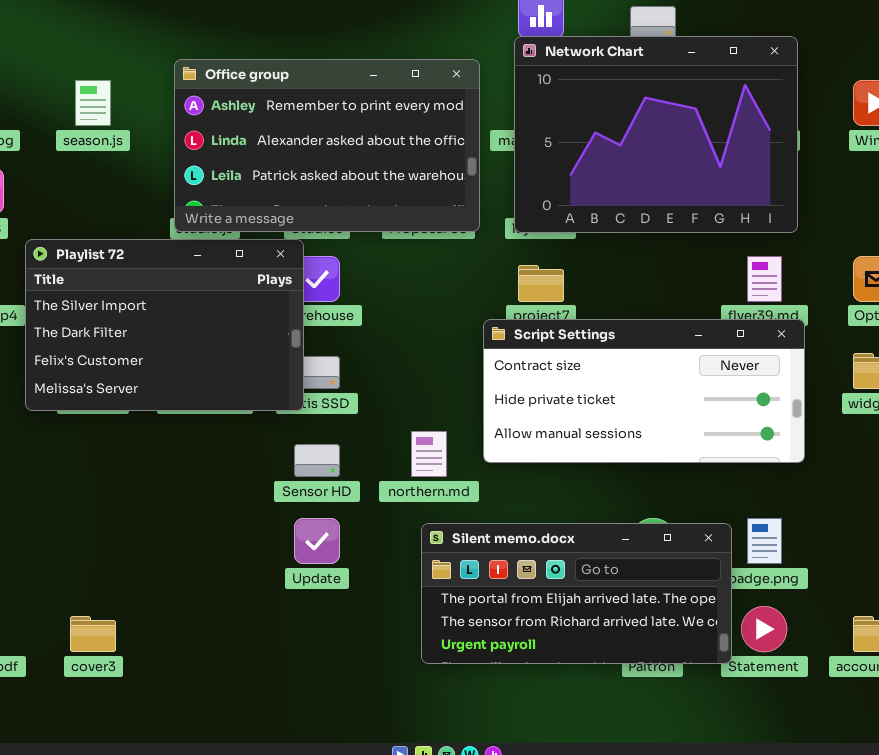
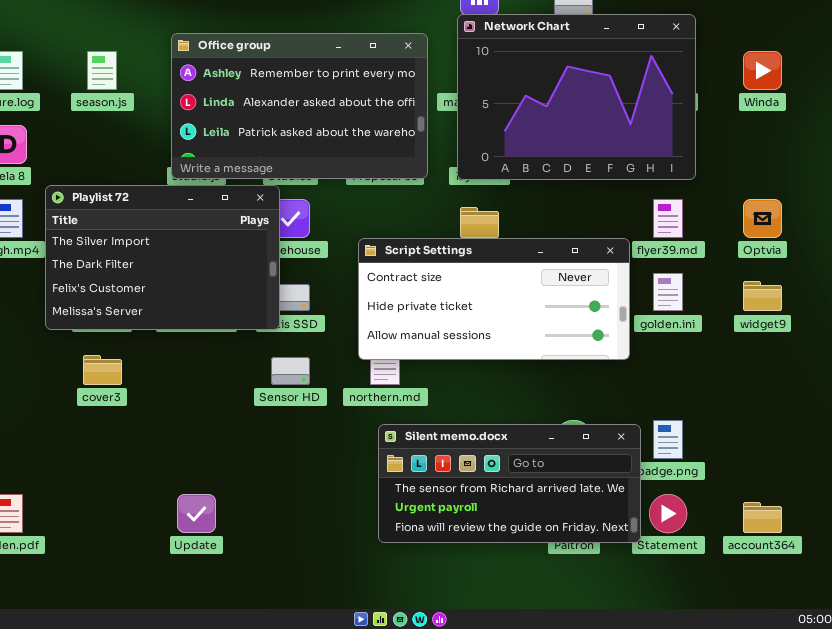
Script Settings: [483,319,805,463] -> [358,238,630,360], moved
Update: [294,518,340,564] -> [177,494,216,533], moved
Silent memo.docx: [421,523,732,664] -> [378,424,641,543], scrolled down 1 row
cover3: [70,616,116,652] -> [83,355,122,385], moved

